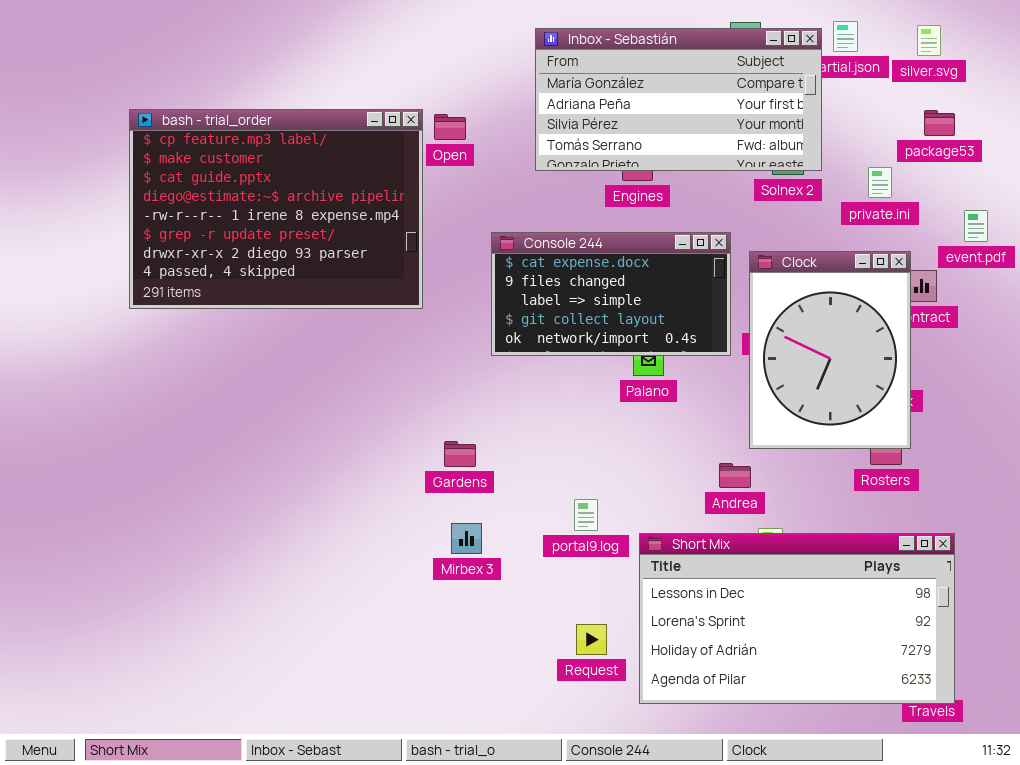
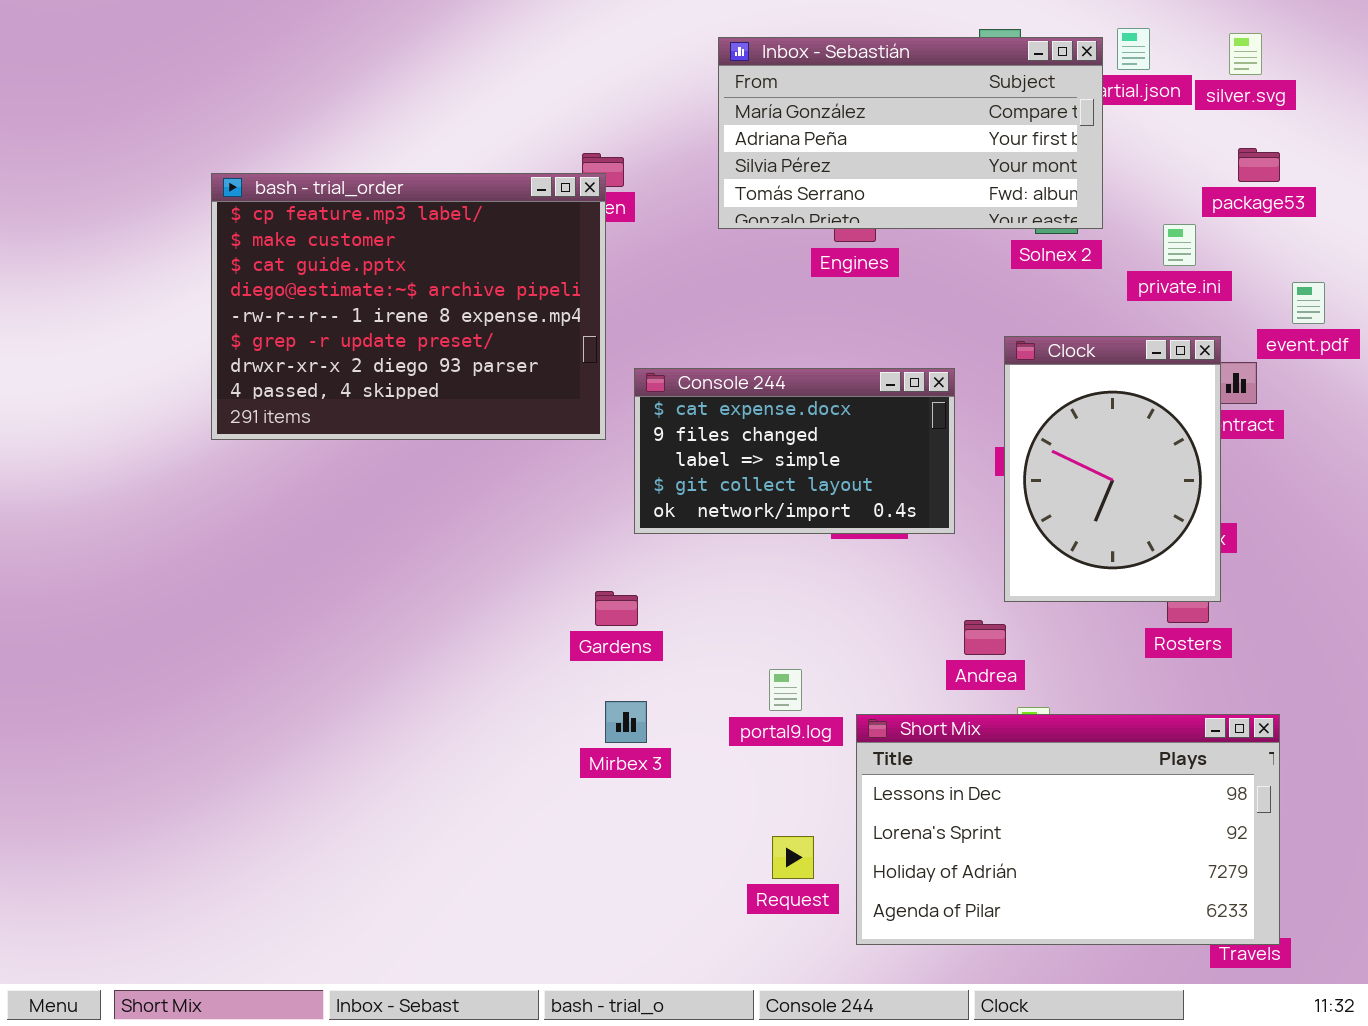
bash - trial_order: [129,109,423,309] -> [211,173,606,440], moved
Console 244: [491,232,731,356] -> [634,368,955,534], moved

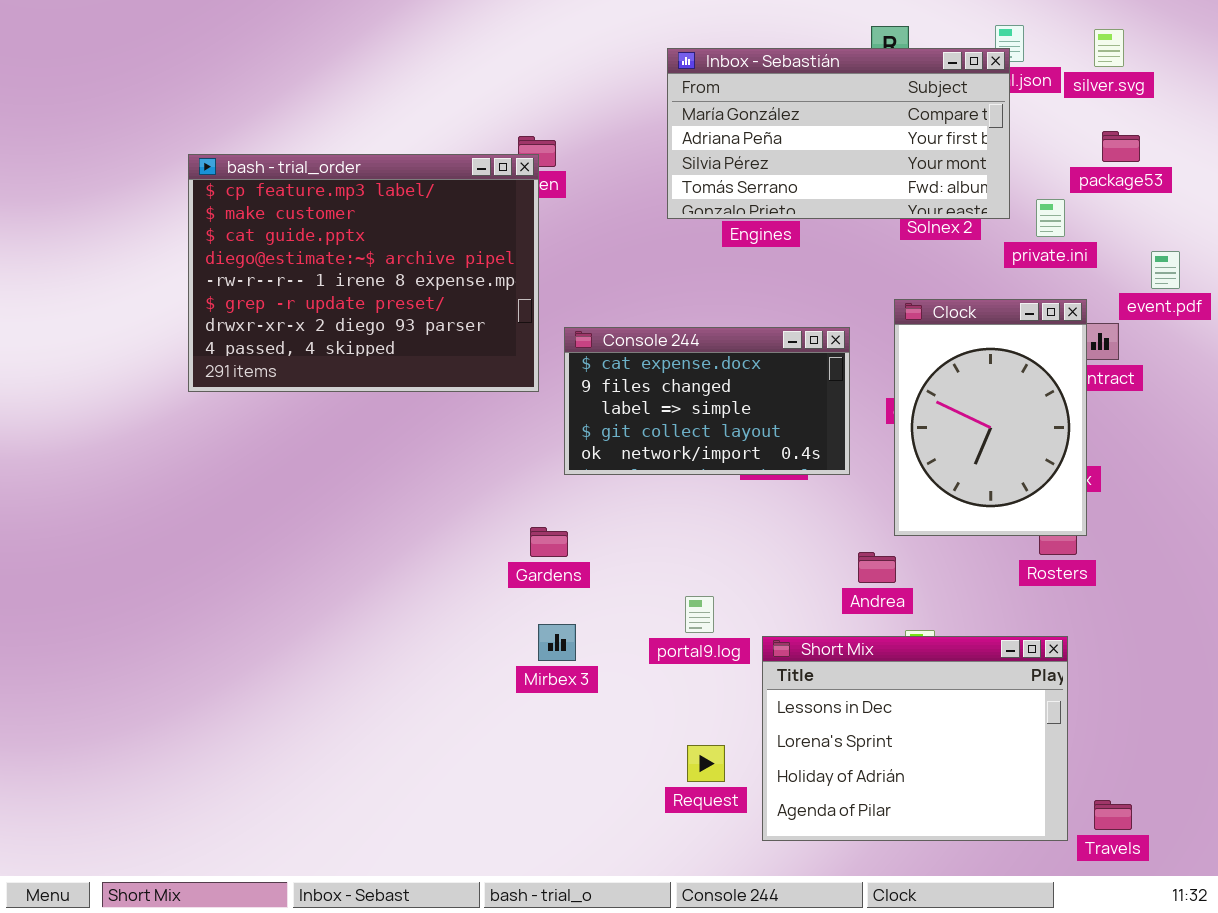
Inbox - Sebastián: [718,37,1103,229] -> [667,48,1010,219], moved
Short Mix: [856,714,1280,945] -> [762,636,1068,841], resized

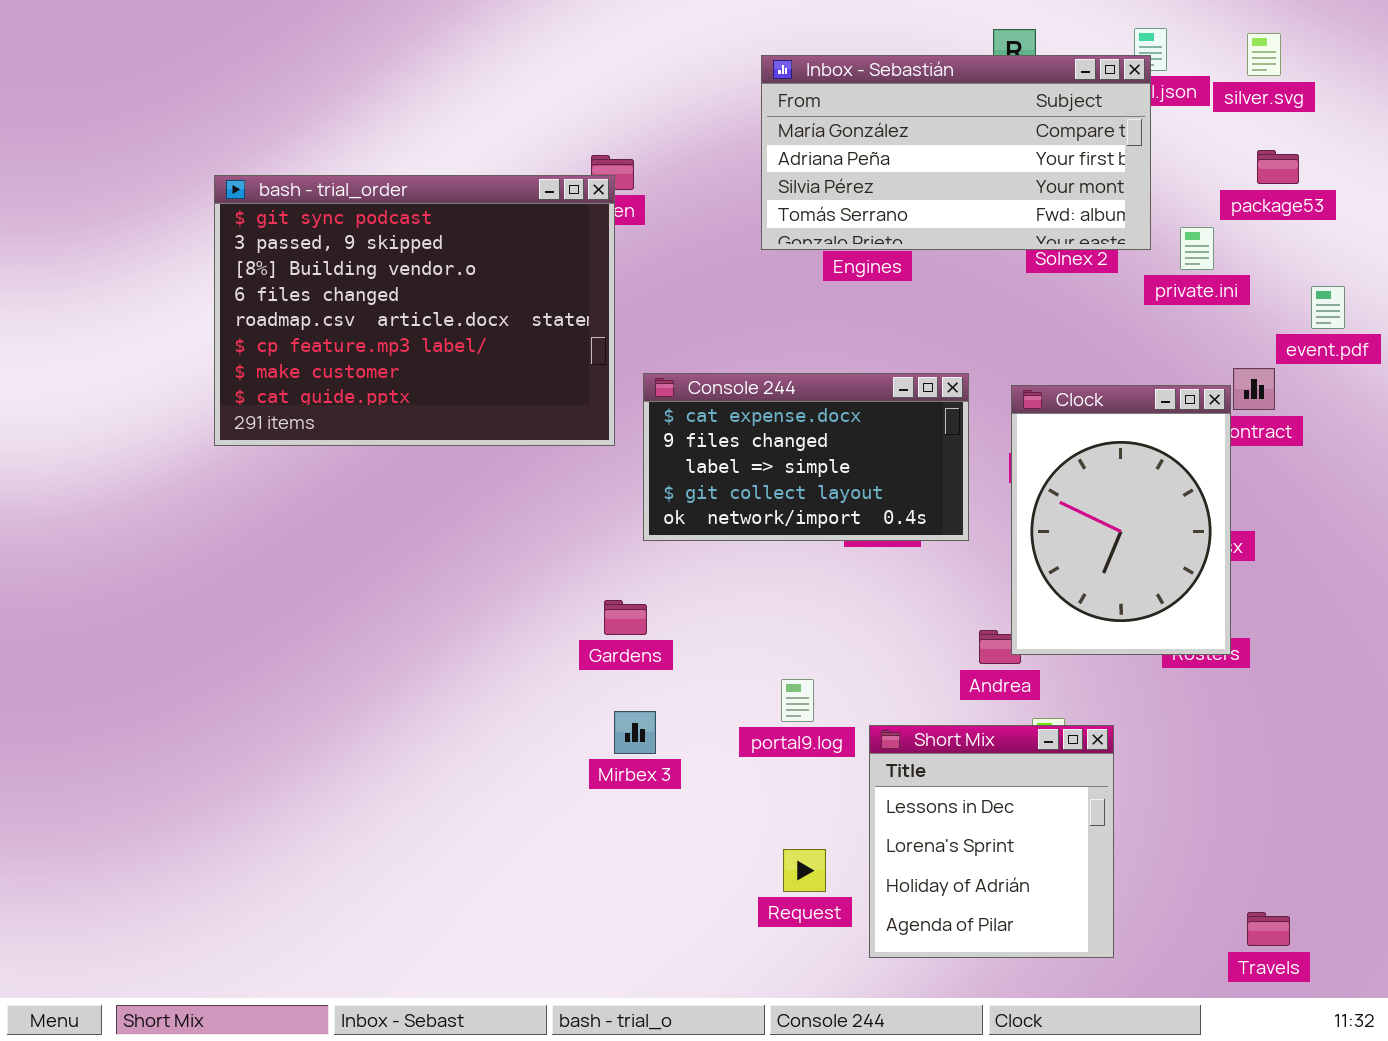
bash - trial_order: [188,154,539,392] -> [214,175,615,446], scrolled up 5 rows
Clock: [894,299,1087,536] -> [1011,385,1231,655], moved
Short Mix: [762,636,1068,841] -> [869,725,1114,958], resized

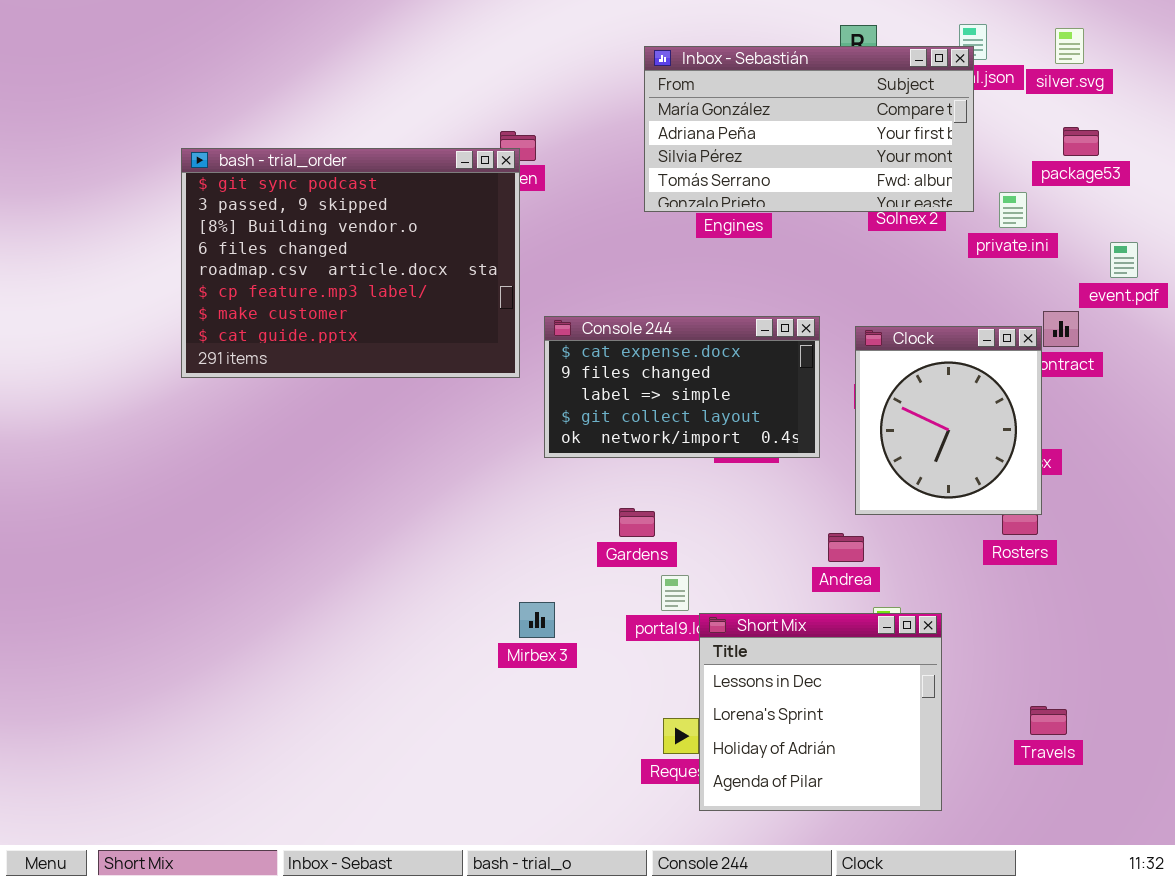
Clock: [1011,385,1231,655] -> [855,326,1042,515], resized
Gardens: [604,600,647,635] -> [619,508,655,537], moved
Short Mix: [869,725,1114,958] -> [699,613,942,811], resized
Travels: [1247,912,1290,946] -> [1030,706,1067,735], moved

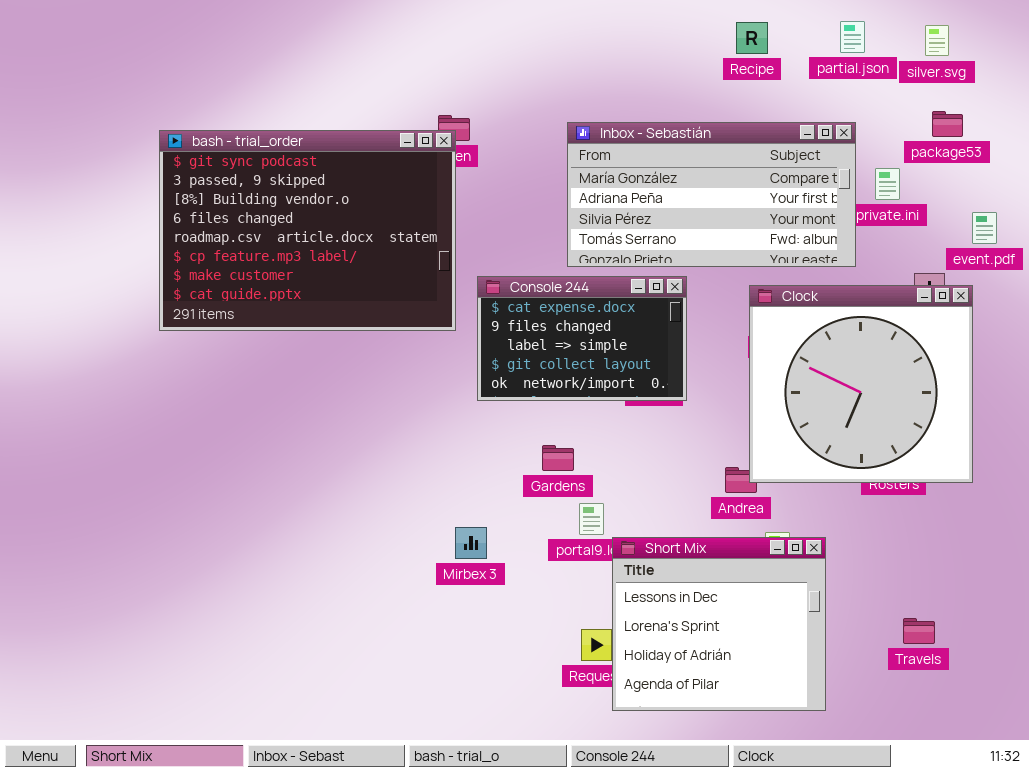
Inbox - Sebastián: [644,46,974,212] -> [567,122,856,267], moved
Console 244: [544,316,820,458] -> [477,276,687,401], resized
Clock: [855,326,1042,515] -> [749,285,973,483], resized

